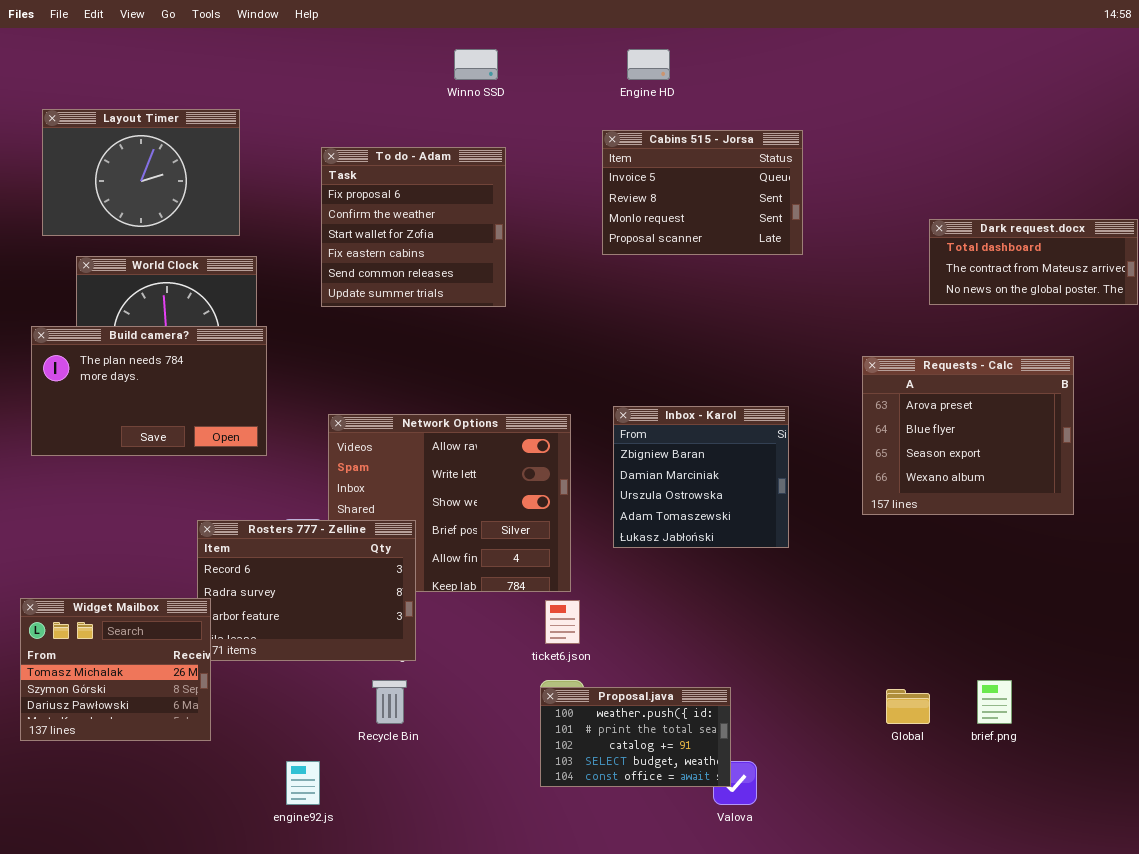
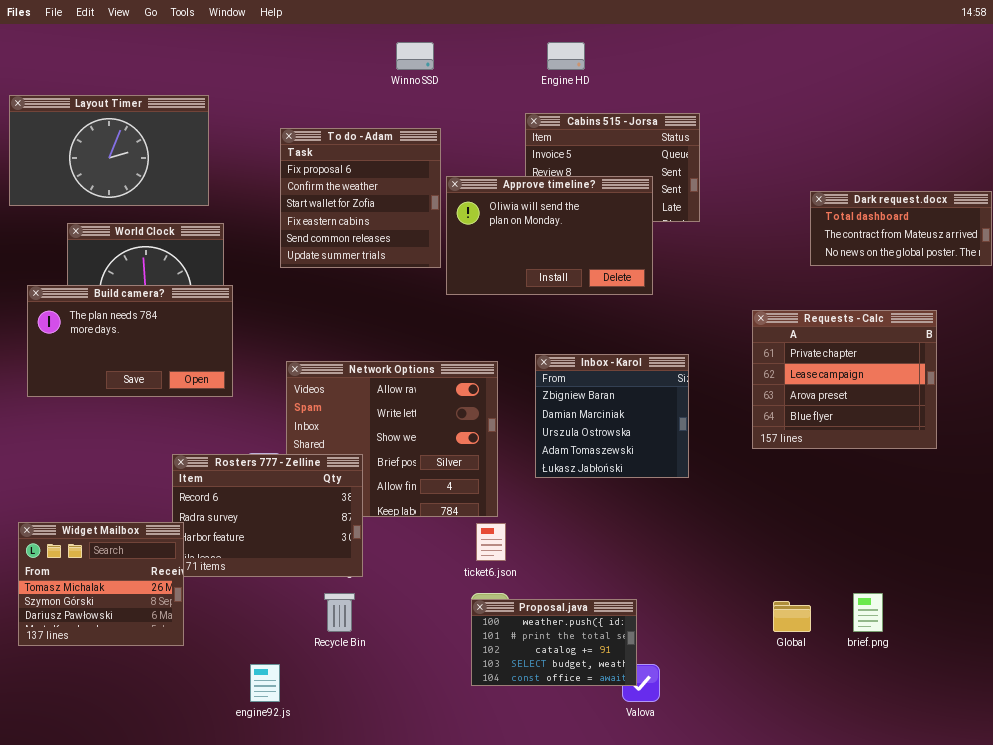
Layout Timer: [42,109,240,236] -> [9,95,209,206], resized
Approve timeline?: none -> [446,176,653,295], opened
Requests - Calc: [862,356,1074,515] -> [752,310,937,449], scrolled up 2 rows

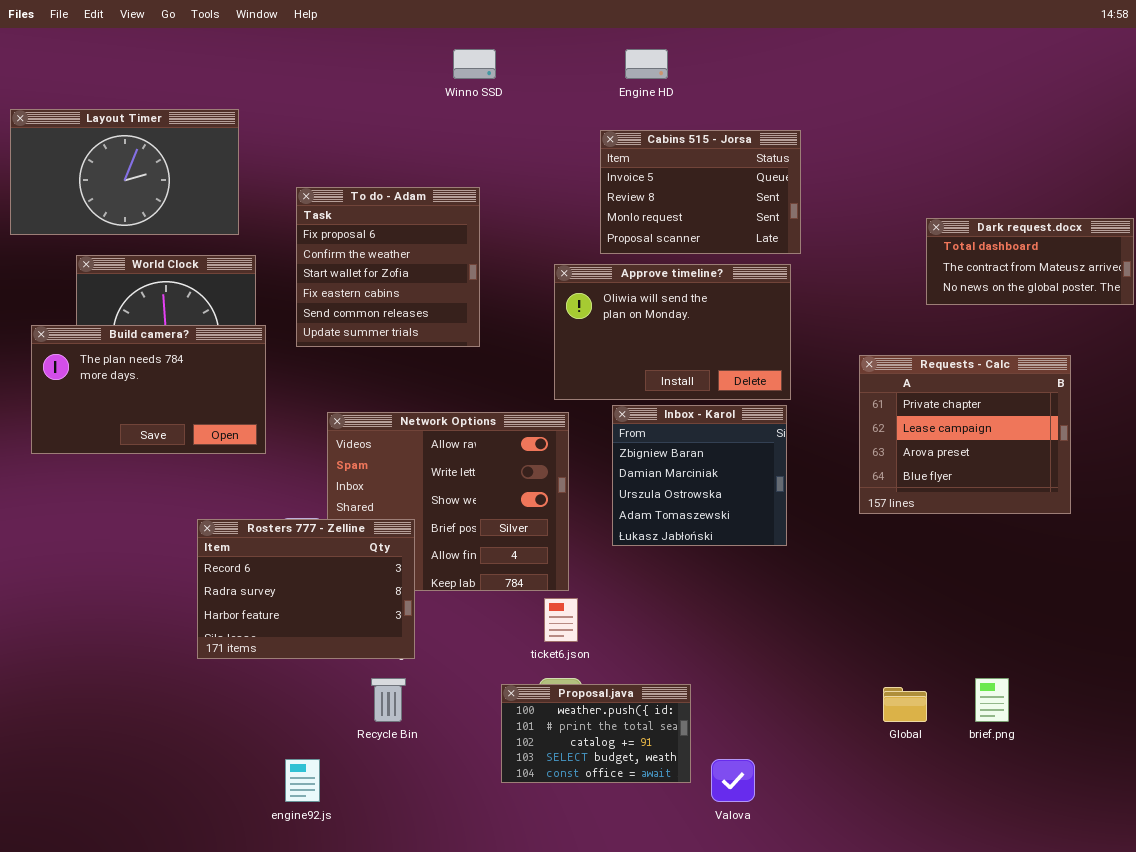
To do - Adam: [280,128,441,268] -> [296,187,480,347], moved
Approve timeline?: [446,176,653,295] -> [554,264,791,400], moved
Widget Mailbox: [18,522,184,646] -> none, closed
Proposal.java: [471,599,637,686] -> [501,684,691,783], moved

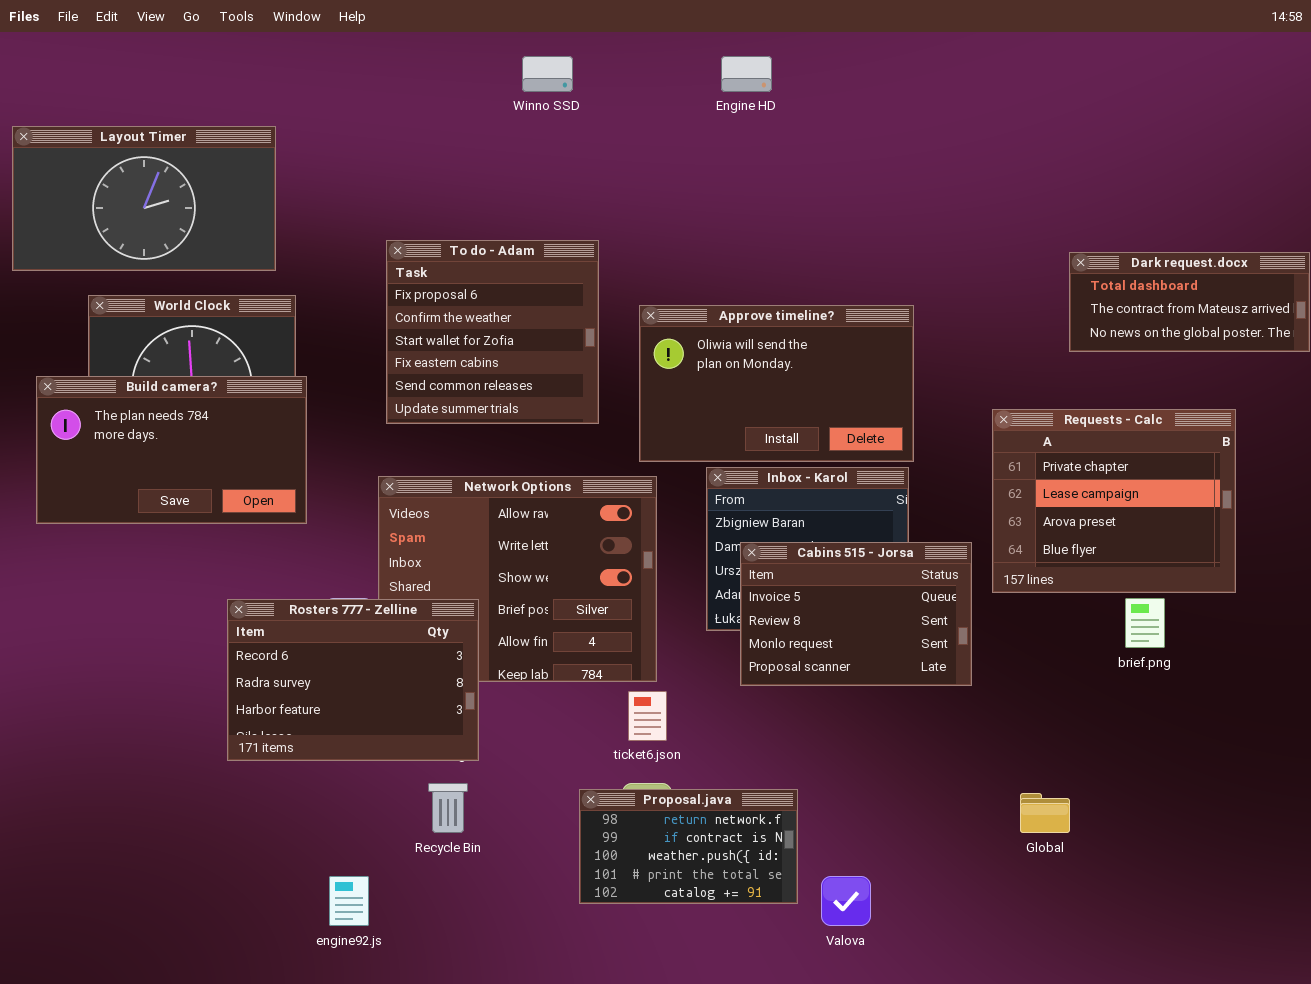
Cabins 515 - Jorsa: [600,130,801,254] -> [740,542,972,686], moved
To do - Adam: [296,187,480,347] -> [386,240,599,424], moved
brief.png: [975,678,1009,722] -> [1125,598,1165,648], moved
Proposal.java: [501,684,691,783] -> [579,789,798,904], scrolled up 2 rows

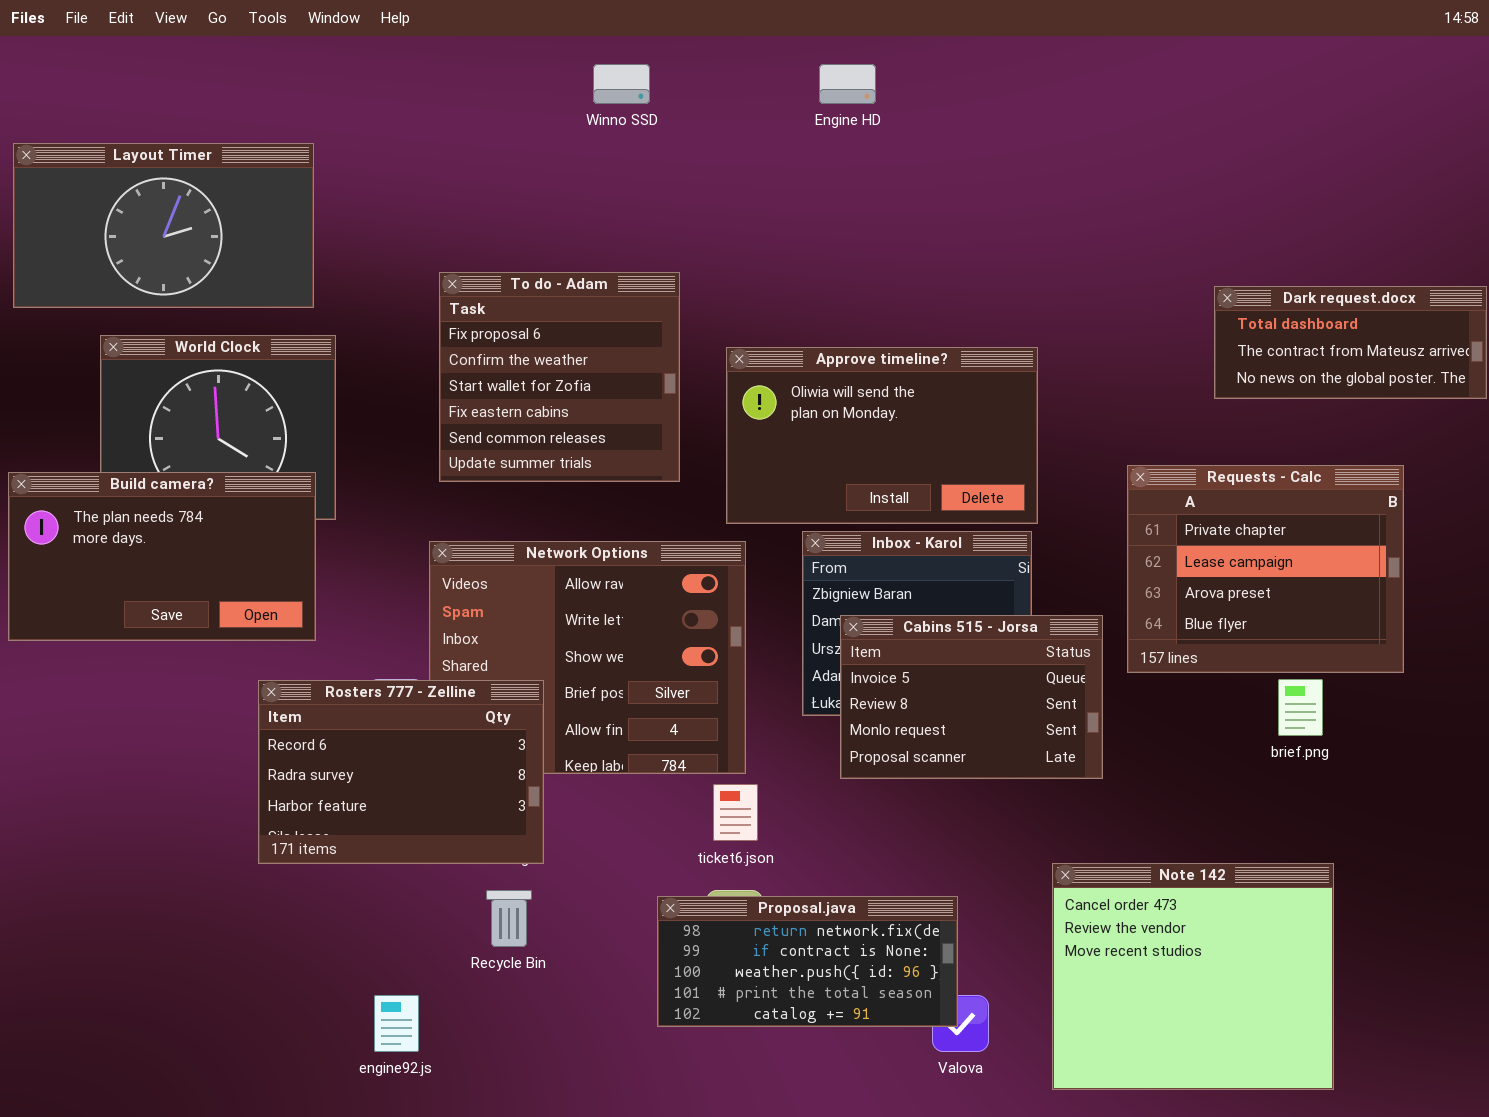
Build camera?: [36,376,307,524] -> [8,472,316,641], moved
Note 142: none -> [1052,863,1334,1090], opened
Proposal.java: [579,789,798,904] -> [657,896,958,1027], resized

